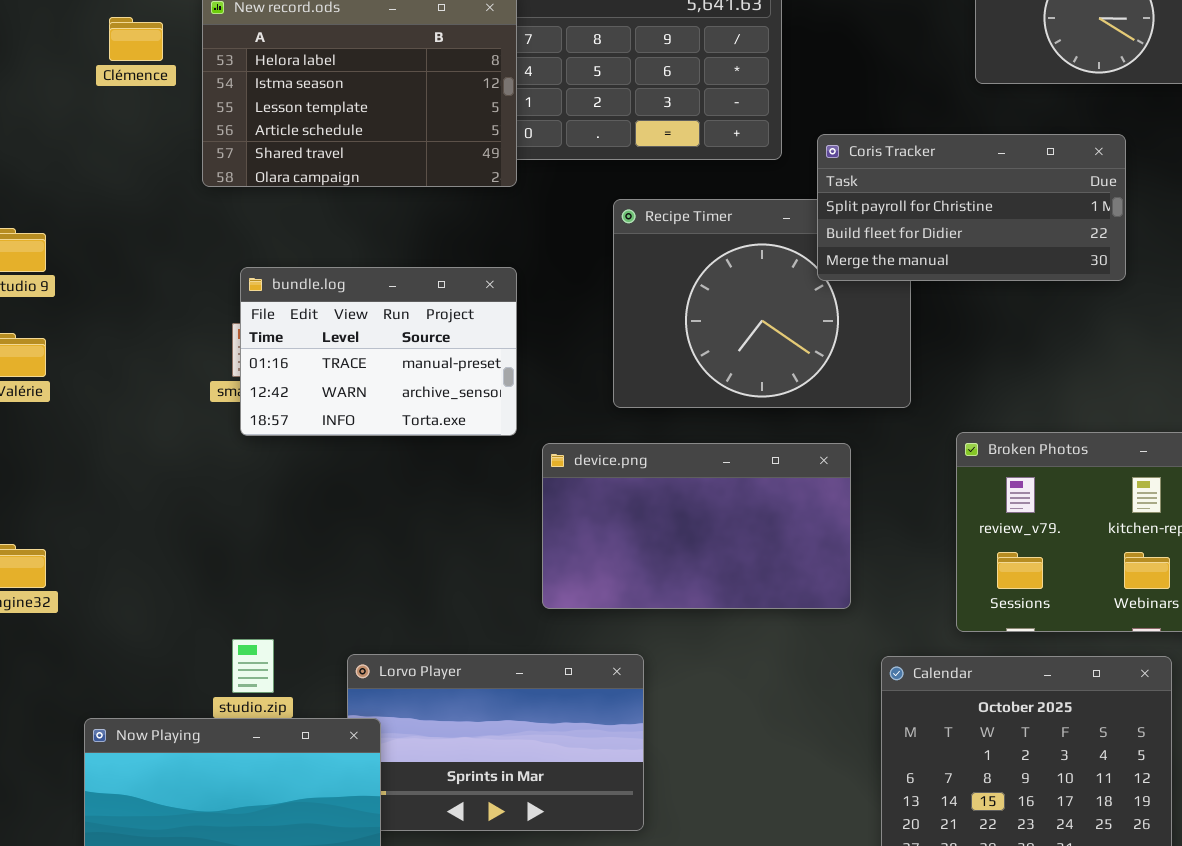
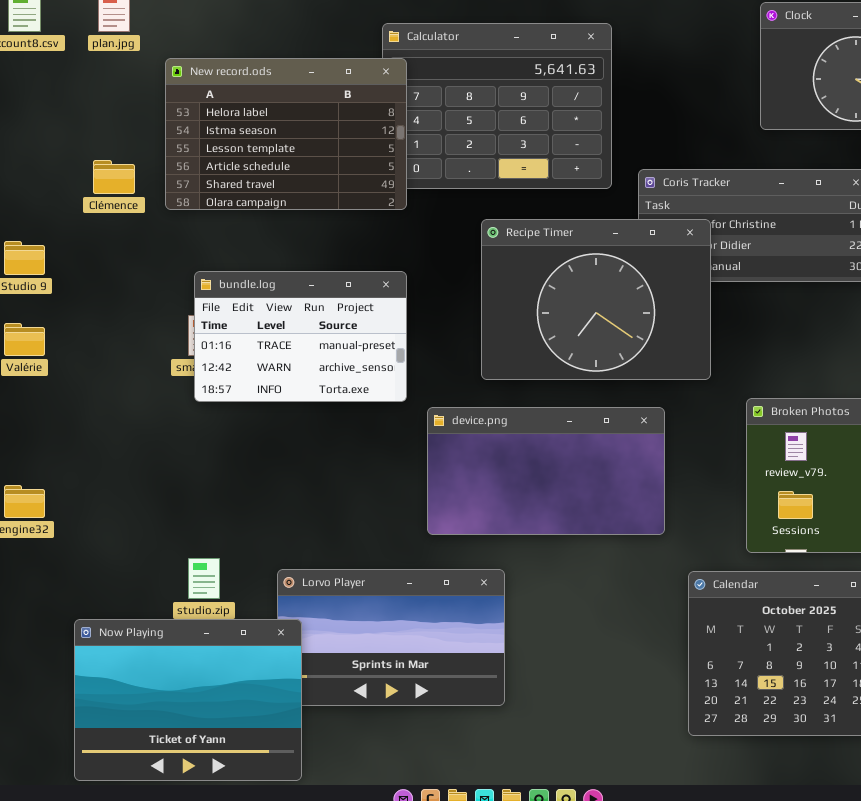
Clémence: [109,17,163,61] -> [93,160,135,194], moved
Recipe Timer: [613,199,911,408] -> [481,219,711,380], raised

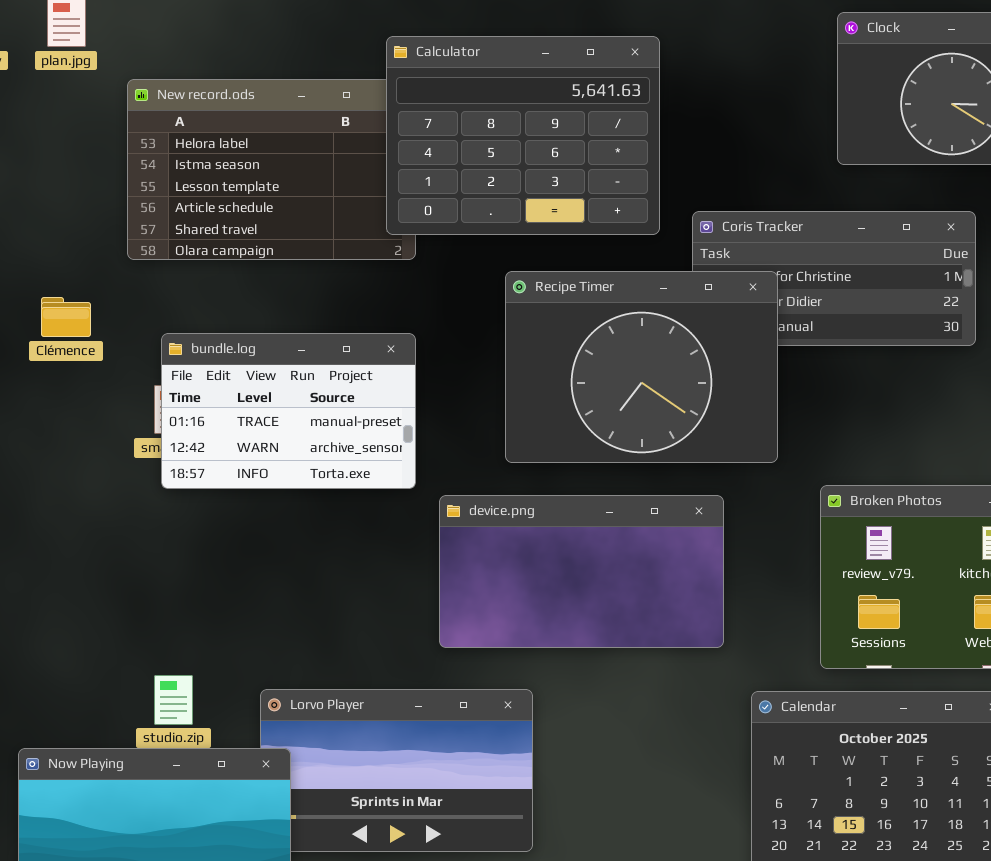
Calculator: [382,23,612,189] -> [386,36,660,235], raised
Clémence: [93,160,135,194] -> [41,297,91,337], moved

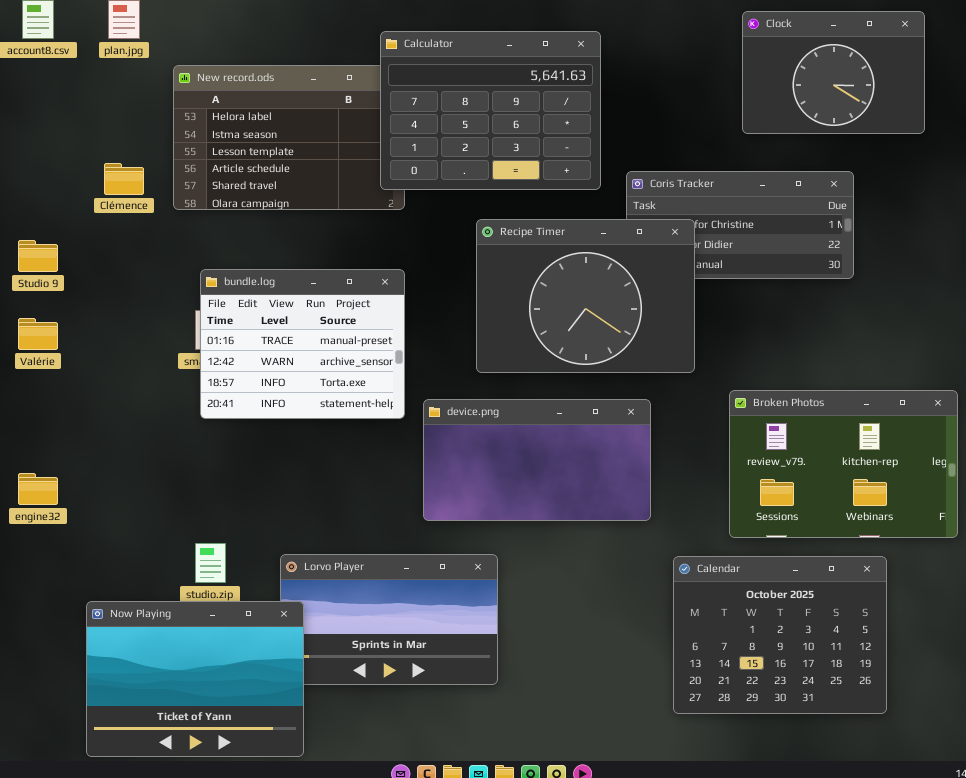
Clémence: [41,297,91,337] -> [104,163,144,195], moved
bundle.log: [161,333,416,489] -> [200,269,405,419], resized

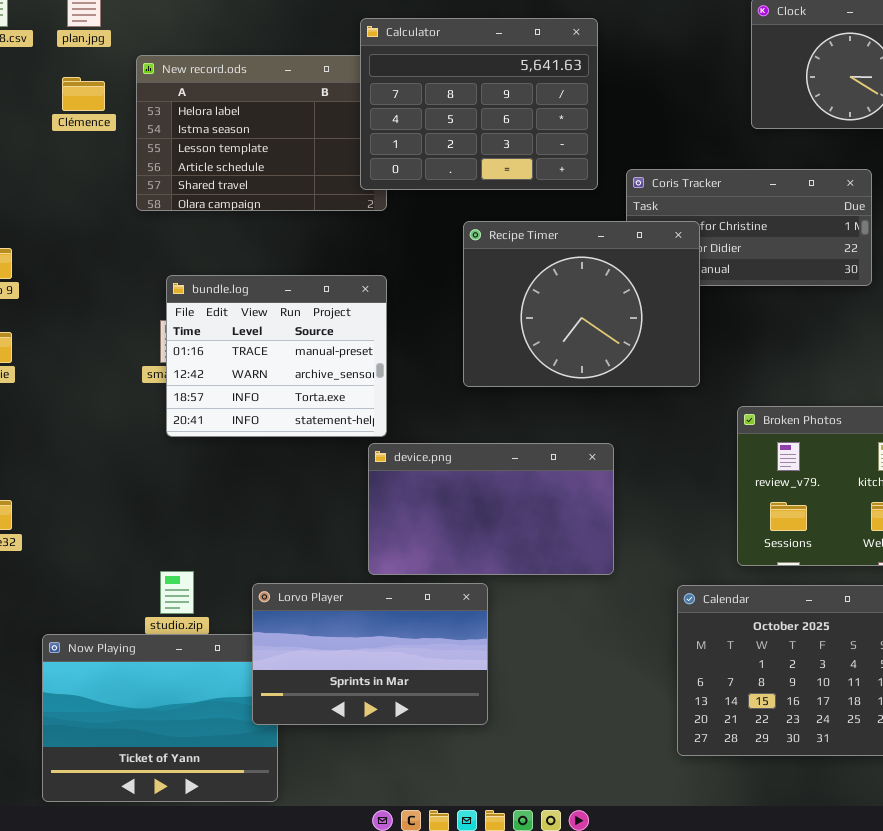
Clémence: [104,163,144,195] -> [62,77,105,111], moved
device.png: [423,399,651,521] -> [368,443,614,575], moved
Lorvo Player: [280,554,498,685] -> [252,583,488,725], raised

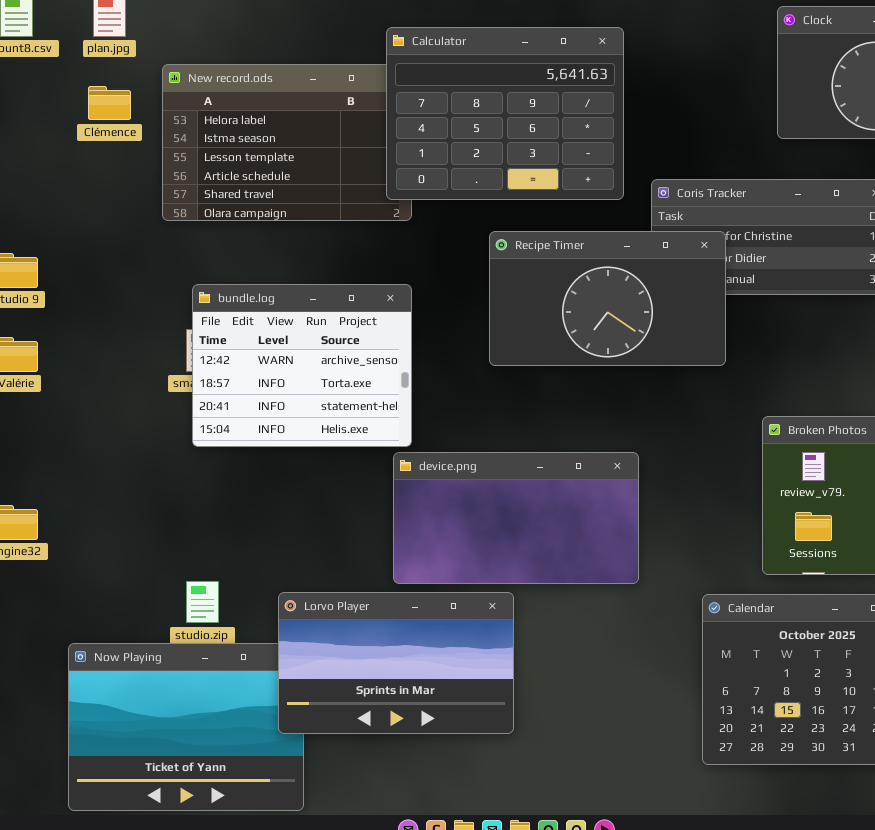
Recipe Timer: [463,221,700,387] -> [489,231,726,366], resized
bundle.log: [166,275,387,437] -> [192,284,412,447], scrolled down 1 row

